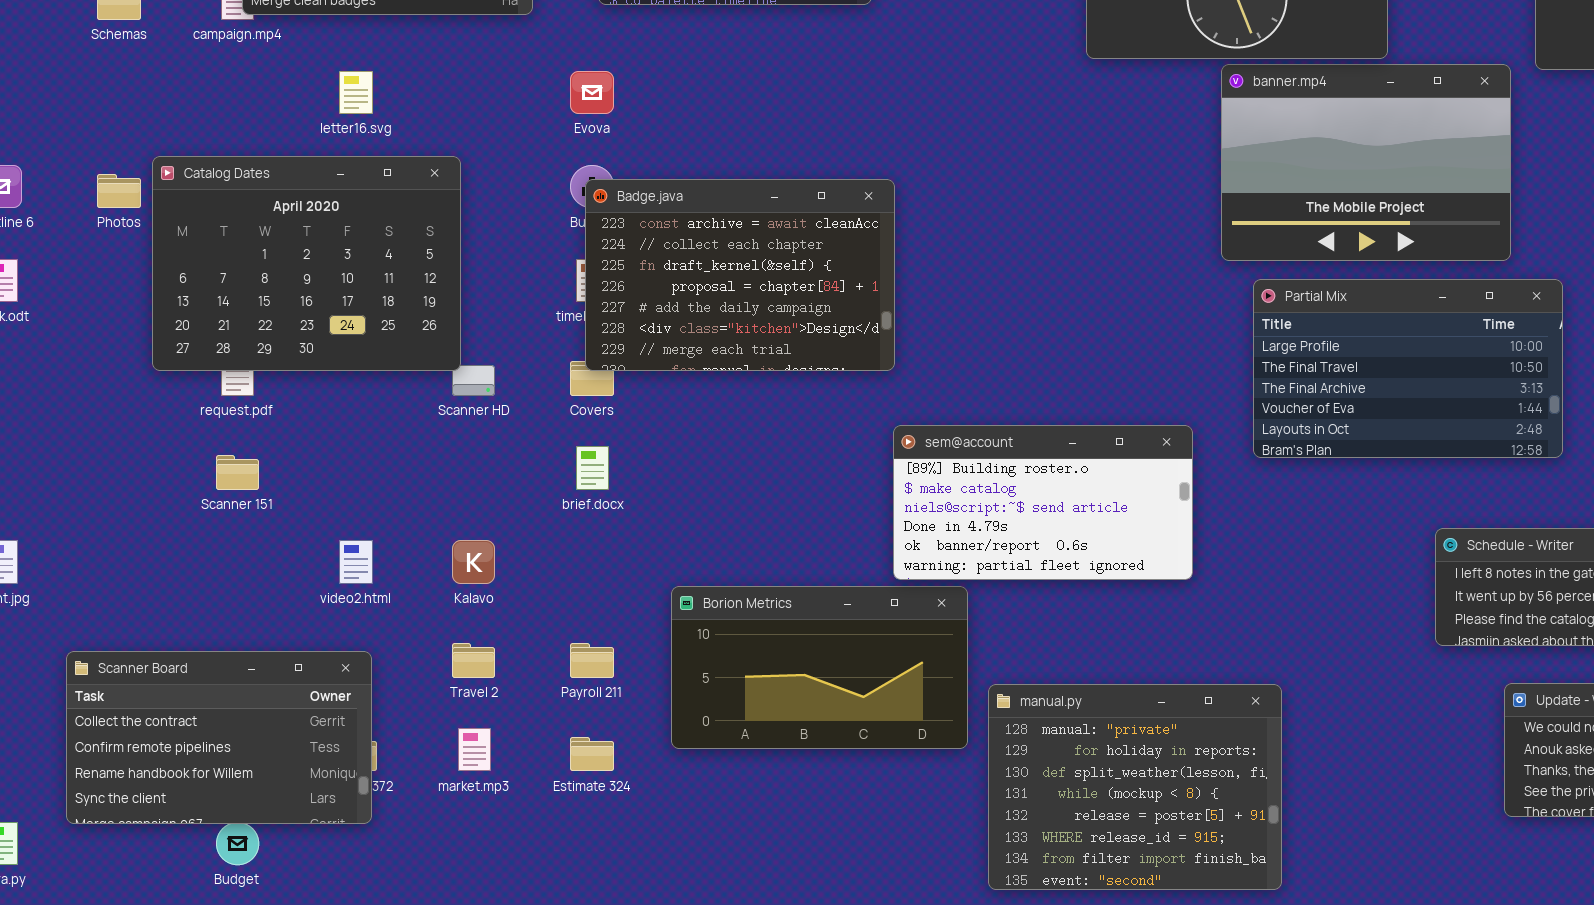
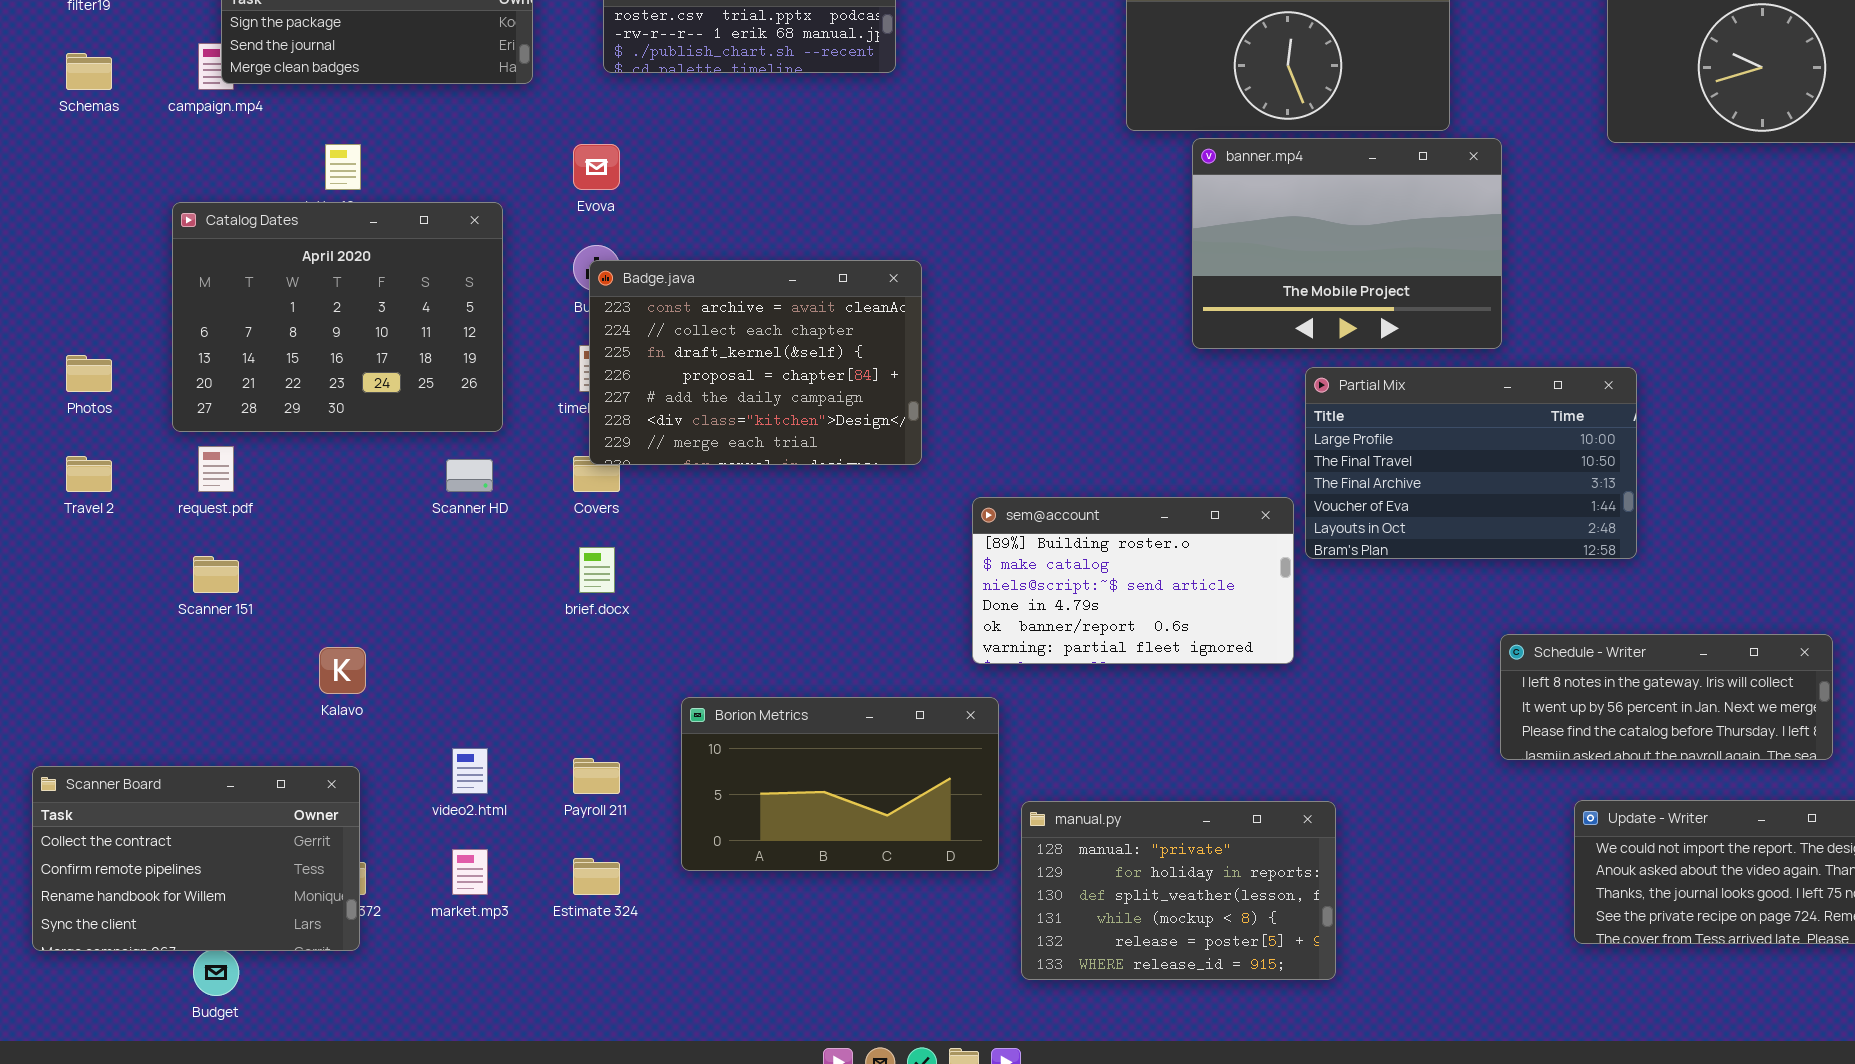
banner.mp4: [1221,64,1511,261] -> [1192,138,1502,349], moved
Catalog Dates: [152,156,461,371] -> [172,202,503,432], moved
Photos: [97,174,141,208] -> [66,355,112,392], moved
sem@account: [893,425,1193,580] -> [972,497,1294,664], moved
video2.html: [339,540,373,584] -> [452,748,488,794], moved
Kalavo: [452,540,495,584] -> [319,647,366,694], moved
Travel 2: [452,643,495,678] -> [66,456,112,492], moved
manual.py: [988,684,1282,890] -> [1021,801,1336,980], resized

